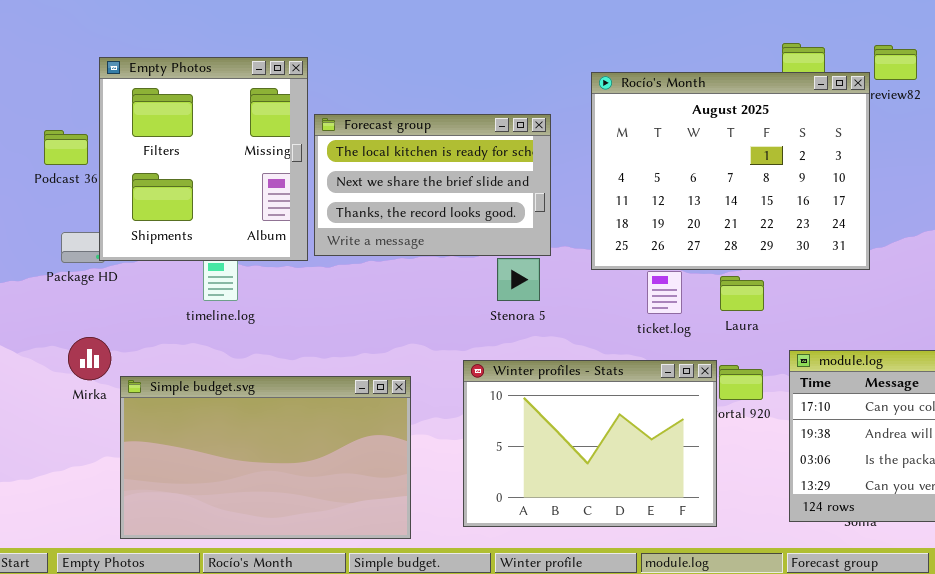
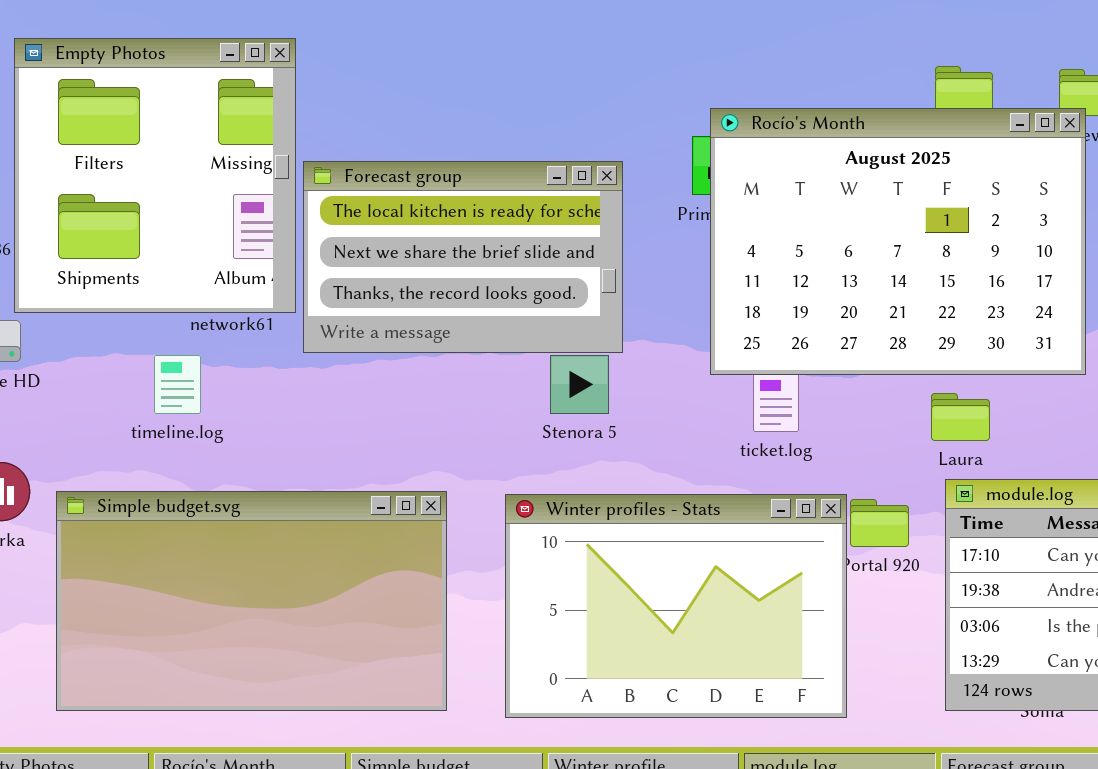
Empty Photos: [99,57,308,261] -> [14,38,296,313], moved
Rocío's Month: [591,72,870,270] -> [710,108,1086,375], moved
Laura: [720,276,764,311] -> [931,393,990,441], moved
Simple budget.svg: [120,376,411,539] -> [56,491,447,711], moved

